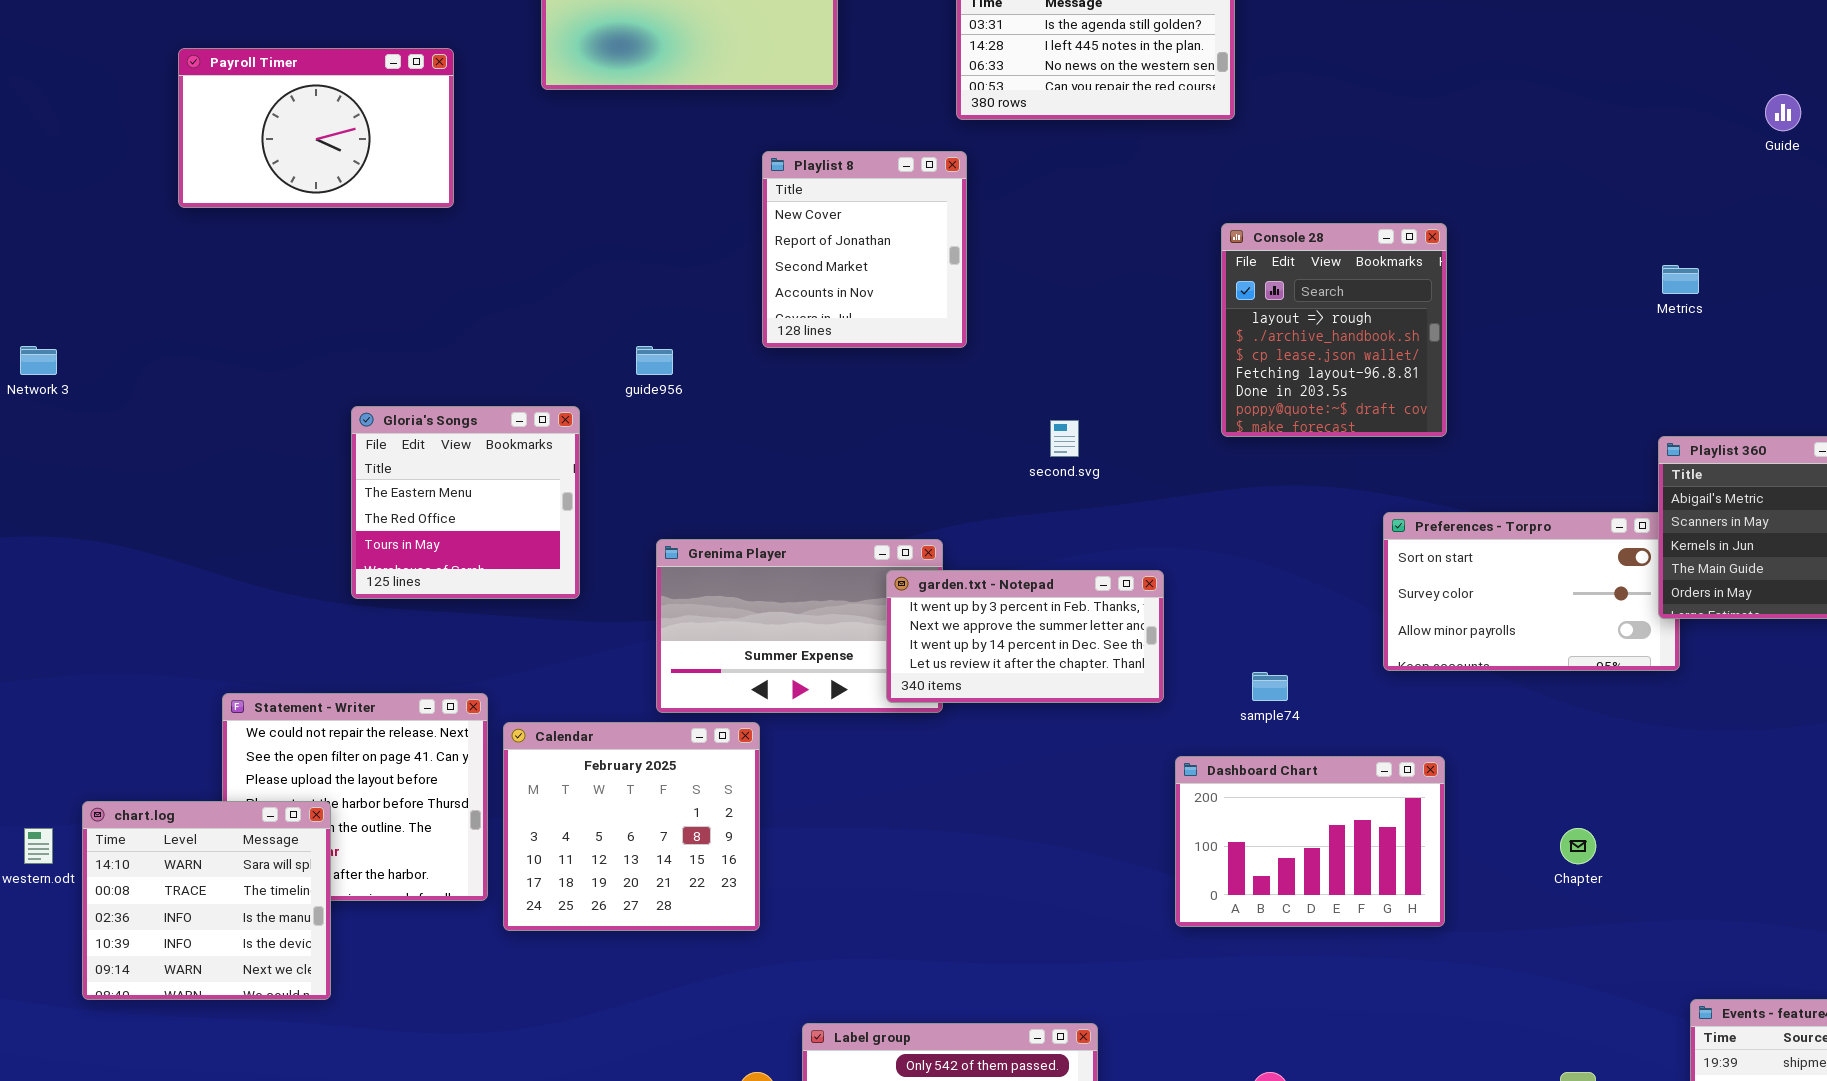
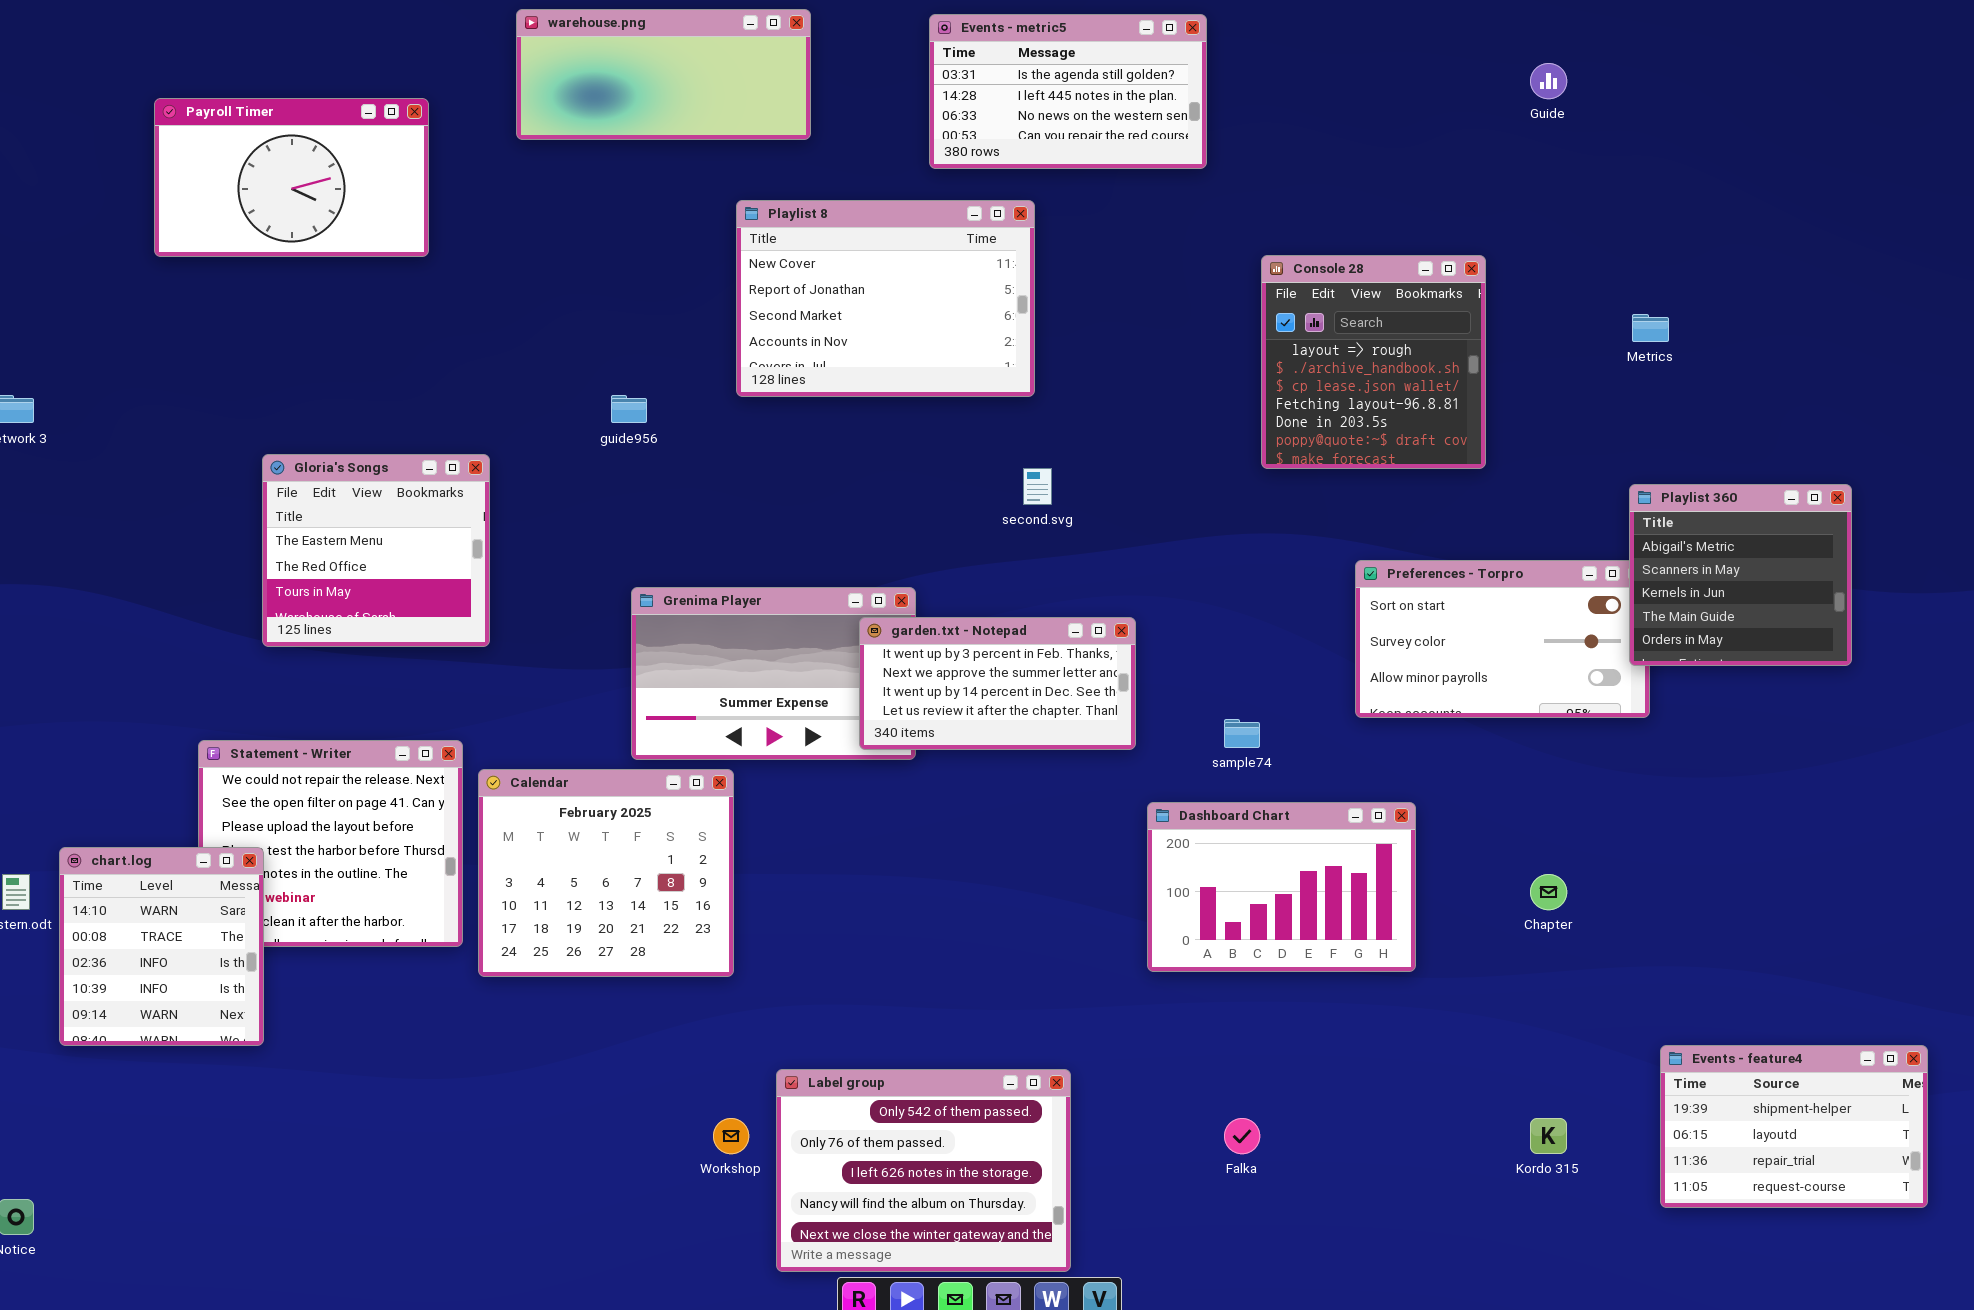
Guide: [1765,94,1801,131] -> [1530,63,1567,99], moved
Playlist 8: [762,151,967,348] -> [736,200,1035,397], resized
Console 28: [1221,223,1447,437] -> [1261,255,1486,469], moved
Gloria's Songs: [351,406,580,599] -> [262,454,490,647], moved
chart.log: [82,801,331,1000] -> [59,847,264,1046], resized

